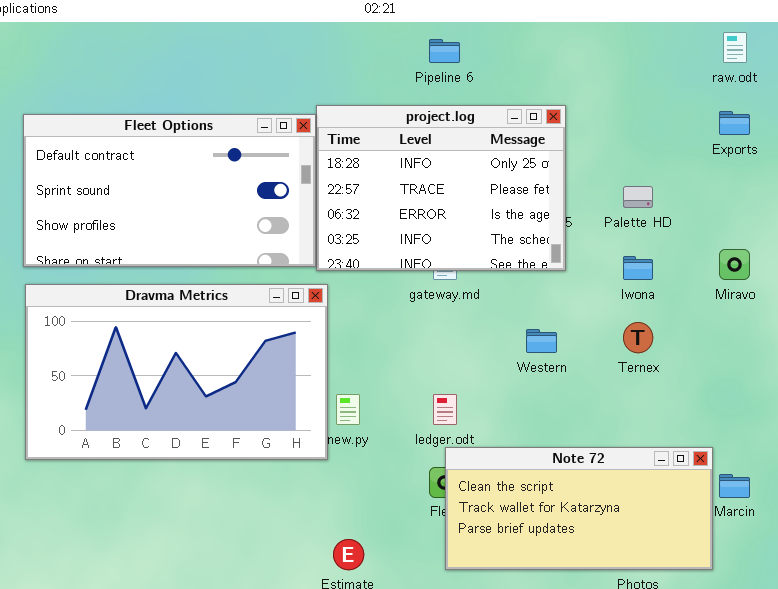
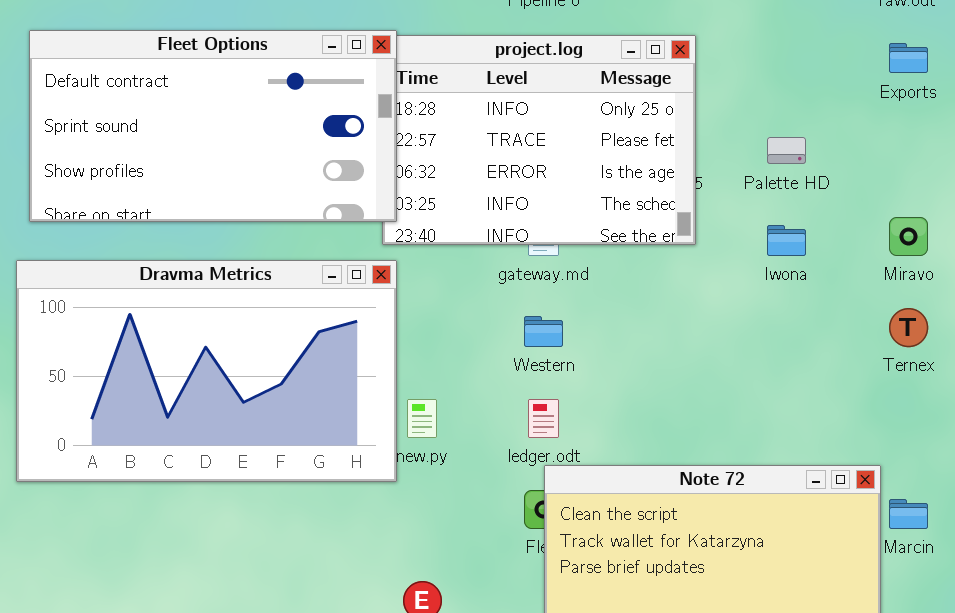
Fleet Options: [23,114,316,267] -> [29,30,397,222], moved
Ternex: [623,322,653,353] -> [889,308,928,347], moved
Western: [526,329,557,353] -> [524,316,563,347], moved

